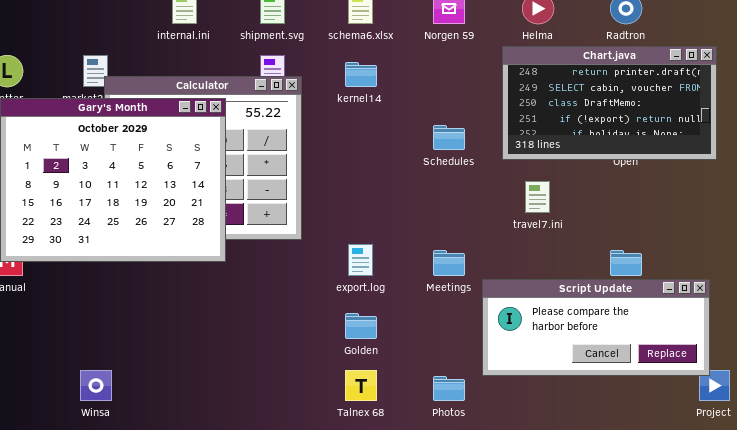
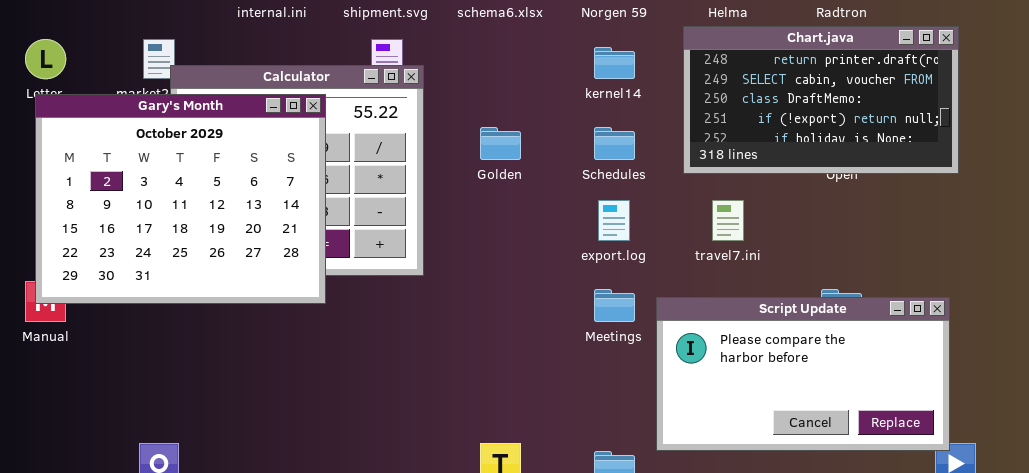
kernel14: [345,62,377,87] -> [594,47,635,79], moved
export.log: [348,244,373,276] -> [598,200,630,241], moved
Script Update: [482,279,710,376] -> [656,297,950,451], resized
Golden: [345,313,377,339] -> [480,127,521,160], moved

